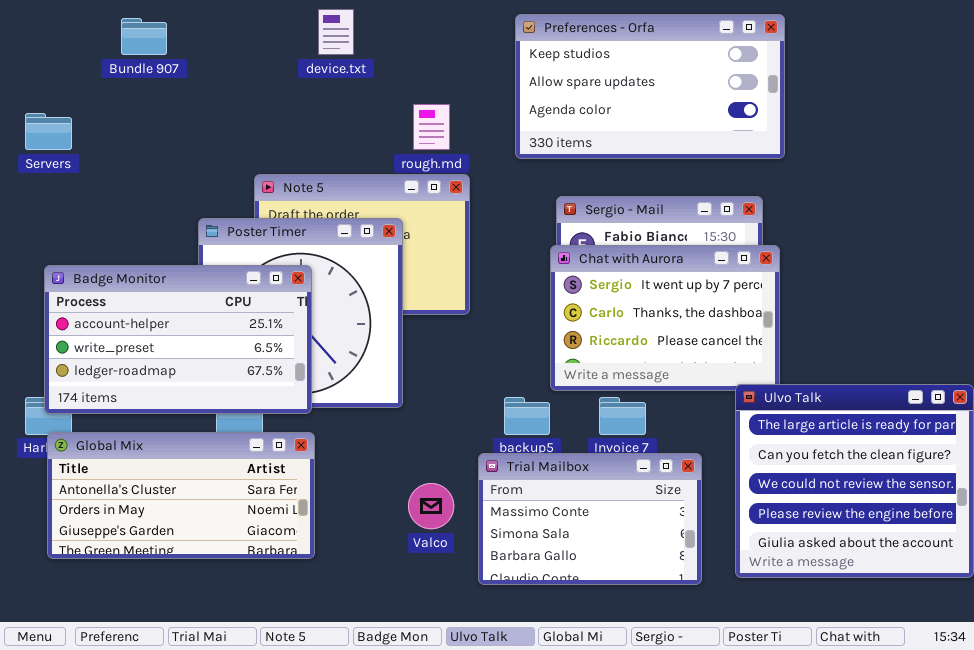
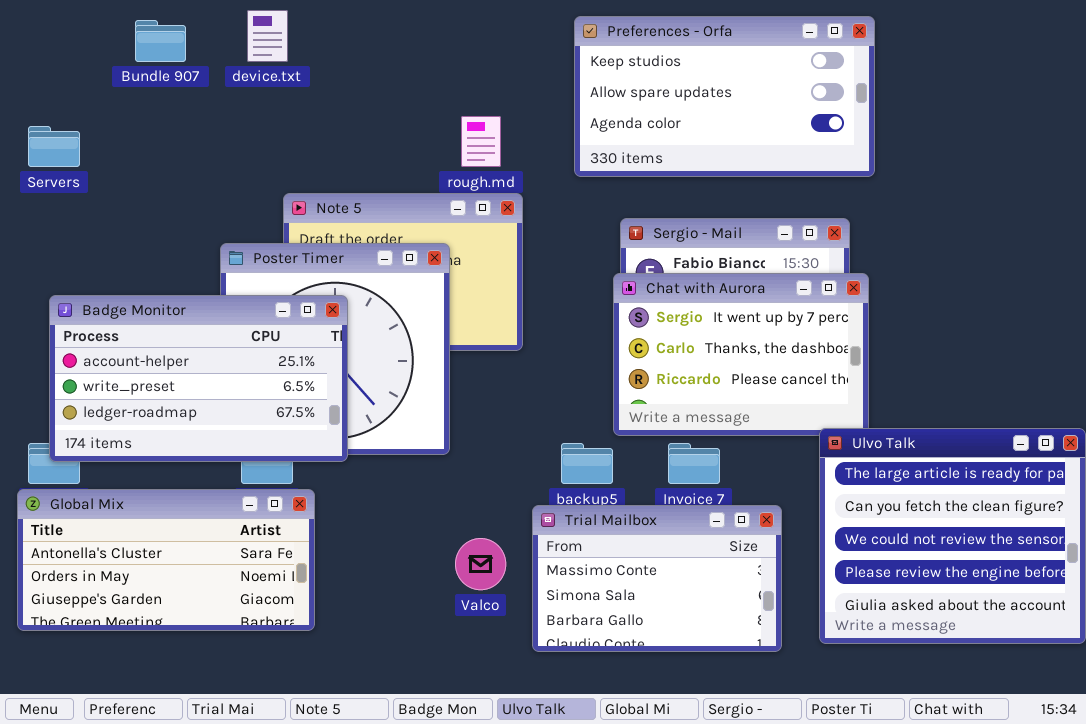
device.txt: [318,9,354,55] -> [247,10,288,62], moved
Global Mix: [47,432,315,559] -> [17,489,315,631], moved

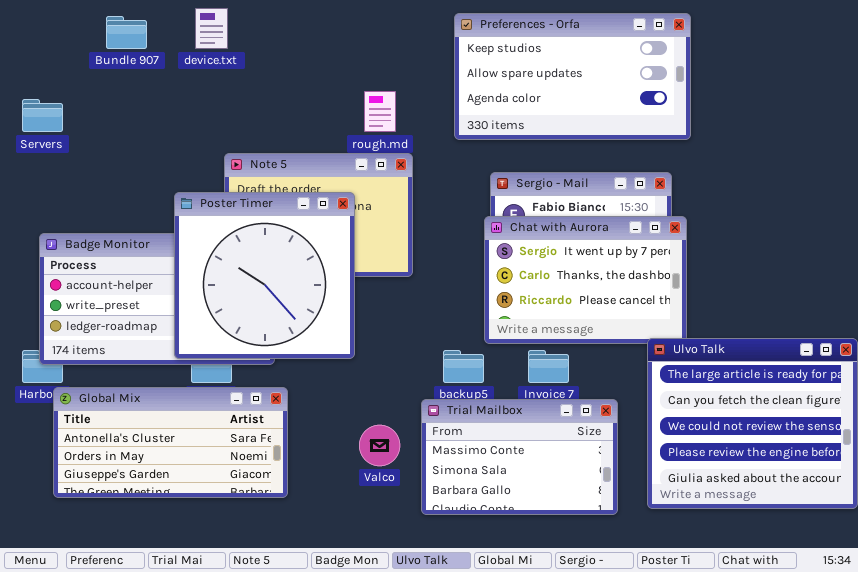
Poster Timer: [220,243,450,455] -> [174,192,355,359], raised
Global Mix: [17,489,315,631] -> [53,387,288,498], moved

